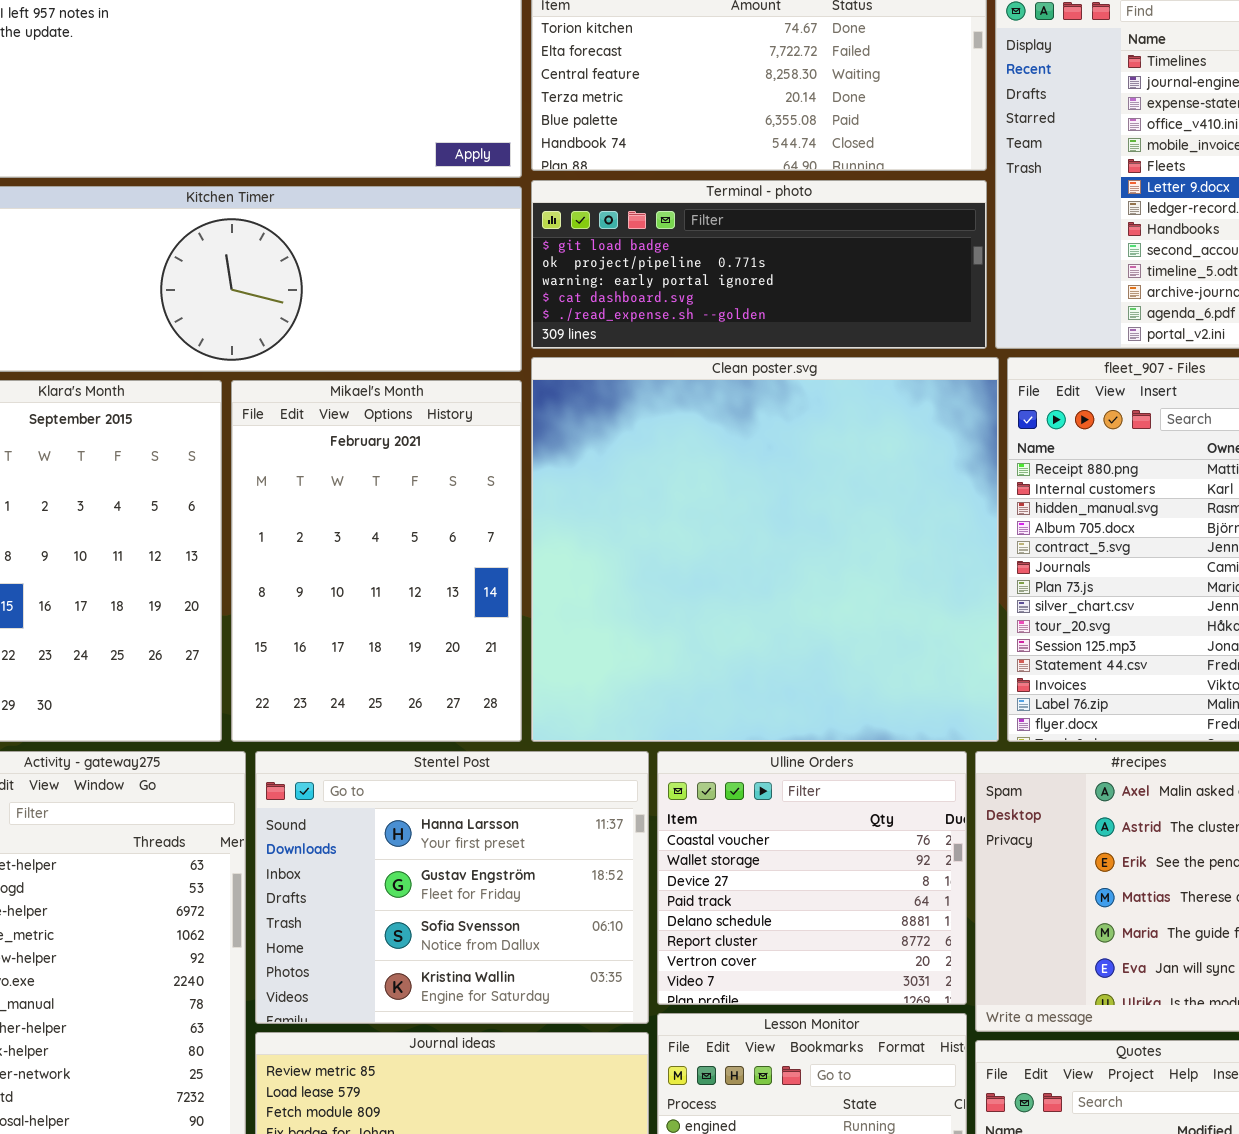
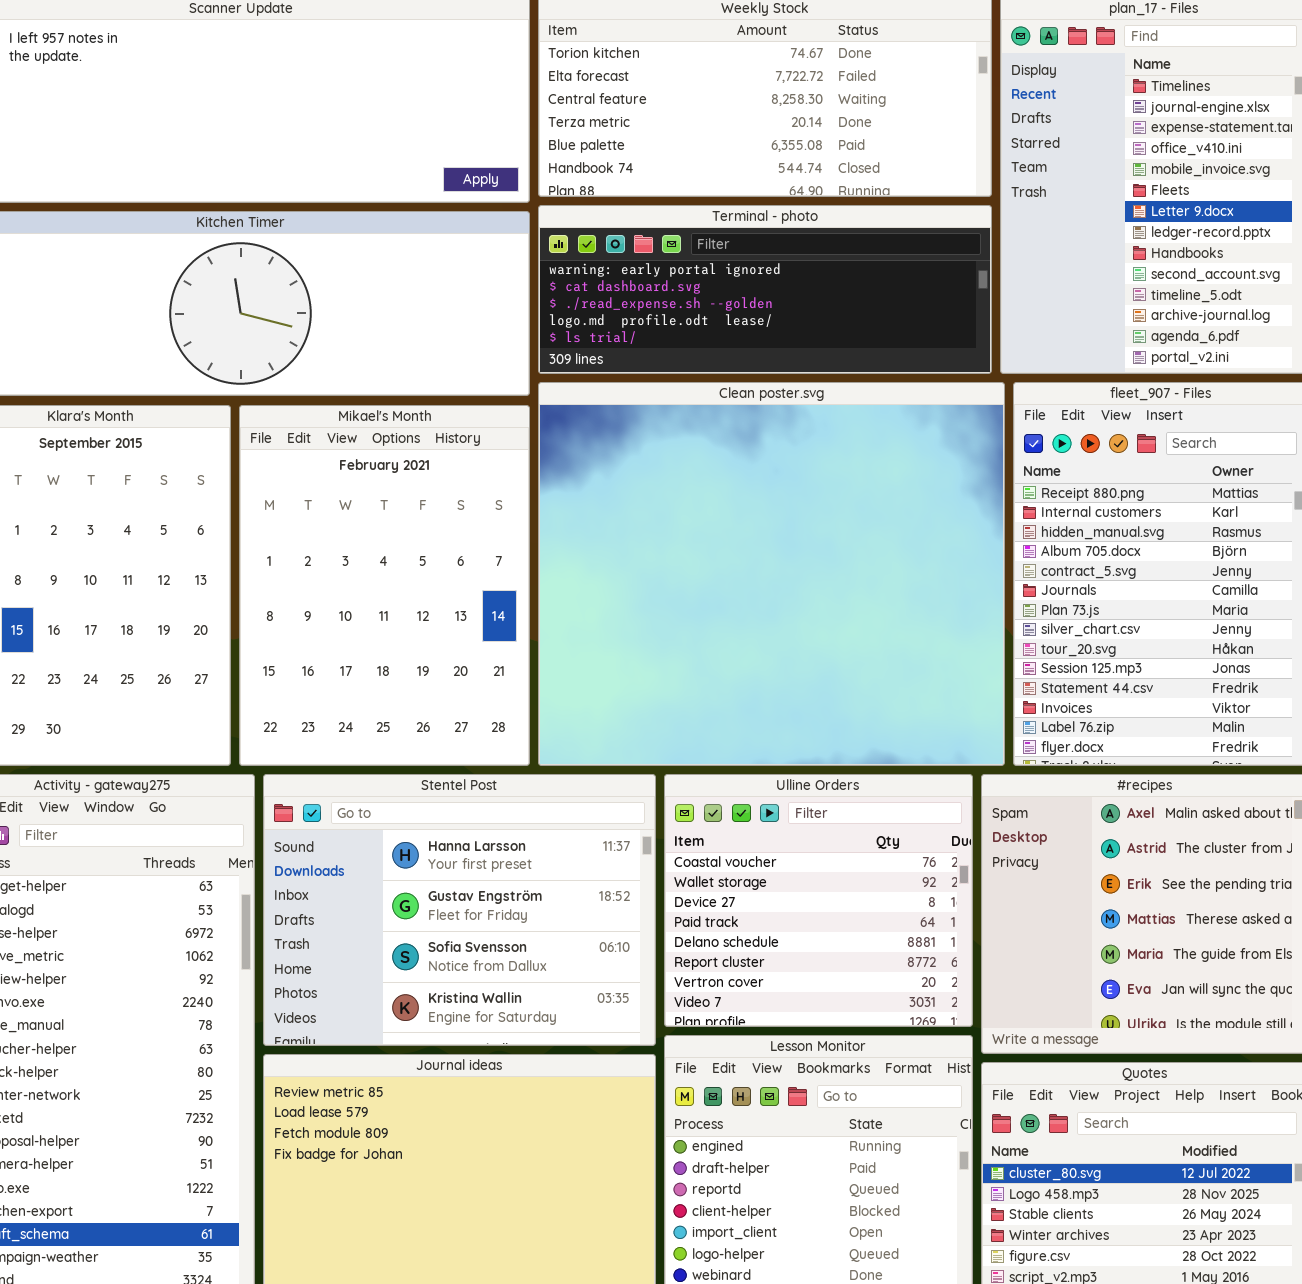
Terminal - photo: [531,180,987,349] -> [538,205,992,374], scrolled down 2 rows

